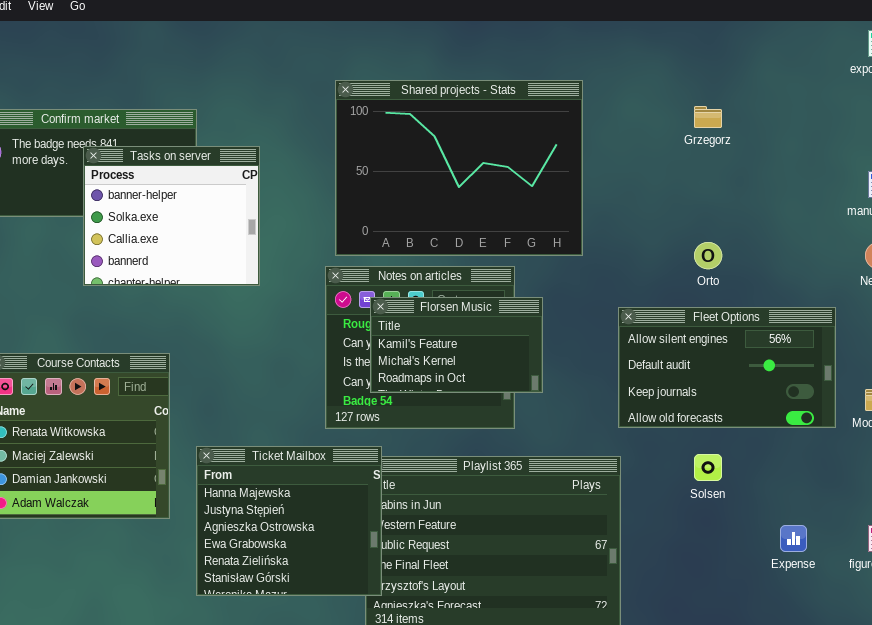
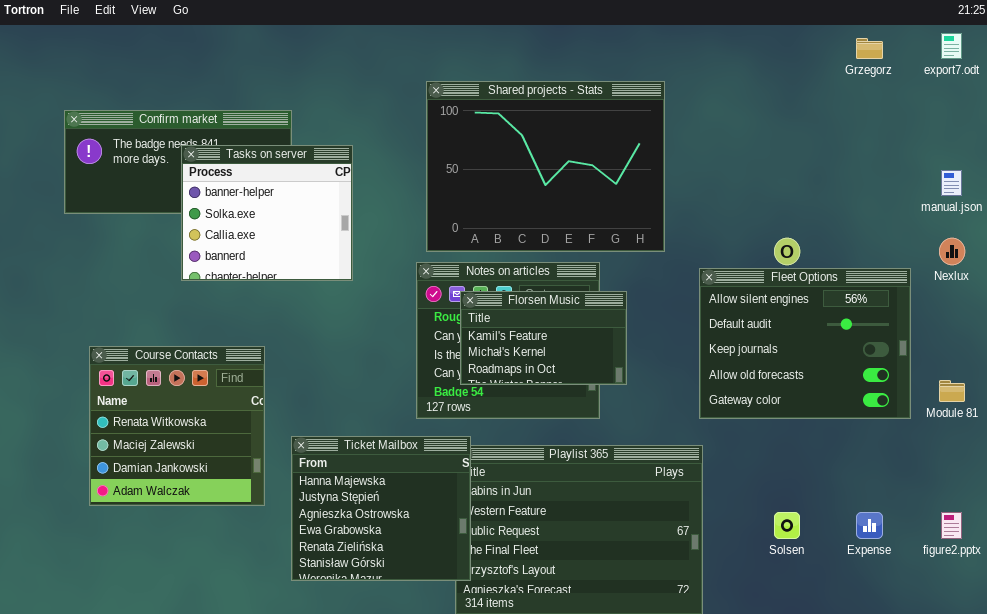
Grzegorz: [694,106,722,128] -> [856,38,883,59], moved
Fleet Options: [618,307,836,428] -> [699,268,911,419], resized
Solsen: [694,454,722,481] -> [774,512,800,539], moved

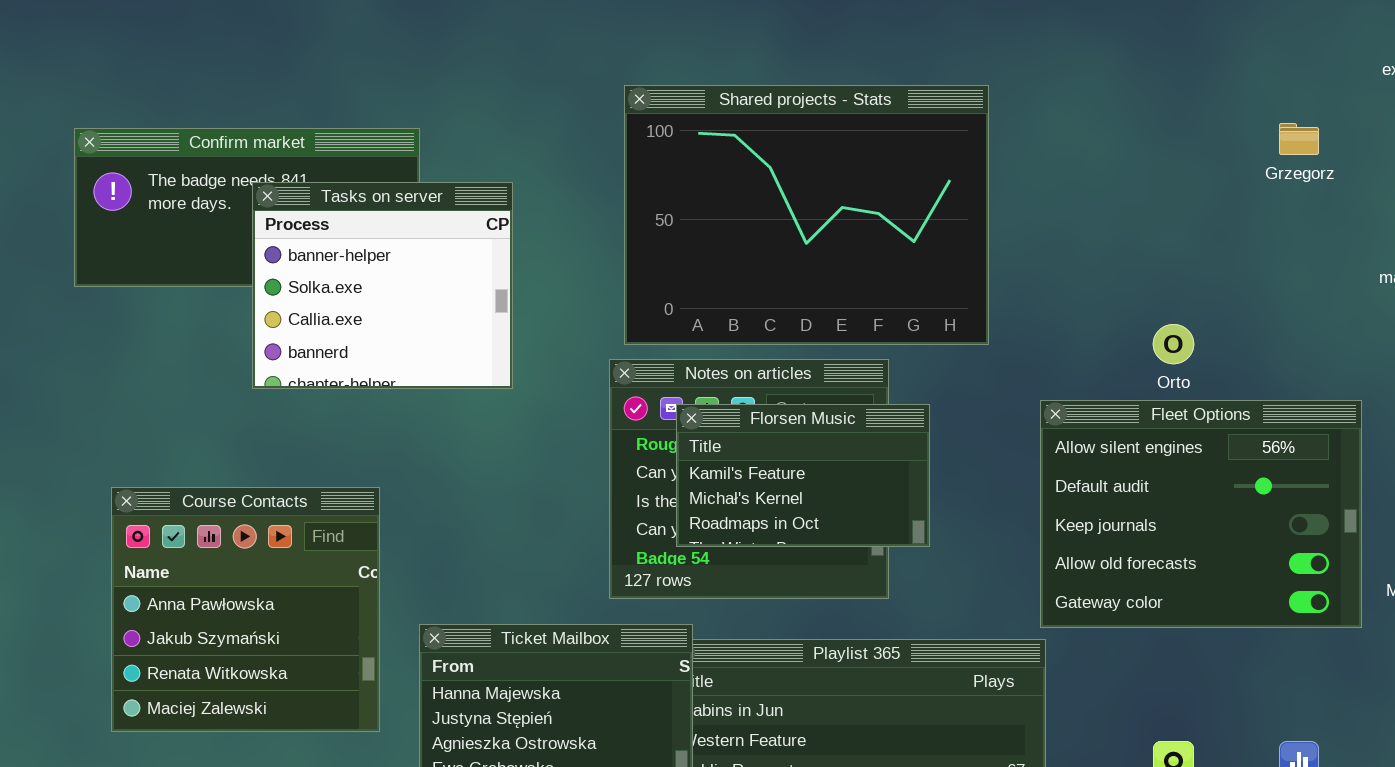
Grzegorz: [856,38,883,59] -> [1279,123,1319,155], moved
Fleet Options: [699,268,911,419] -> [1040,400,1362,628], moved
Course Contacts: [89,346,265,506] -> [111,487,380,732], scrolled up 2 rows

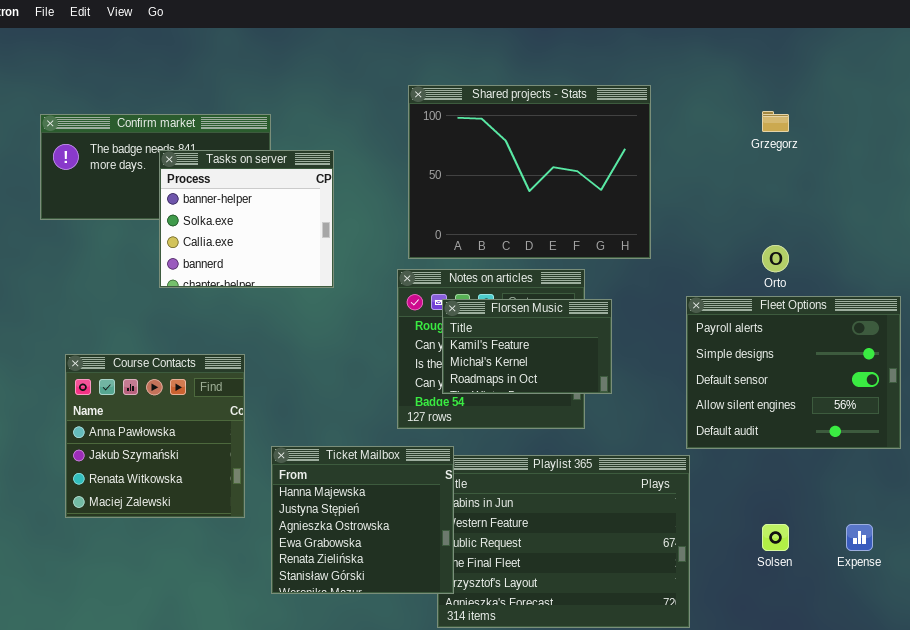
Grzegorz: [1279,123,1319,155] -> [762,111,789,132], moved
Fleet Options: [1040,400,1362,628] -> [686,296,901,449], scrolled up 3 rows

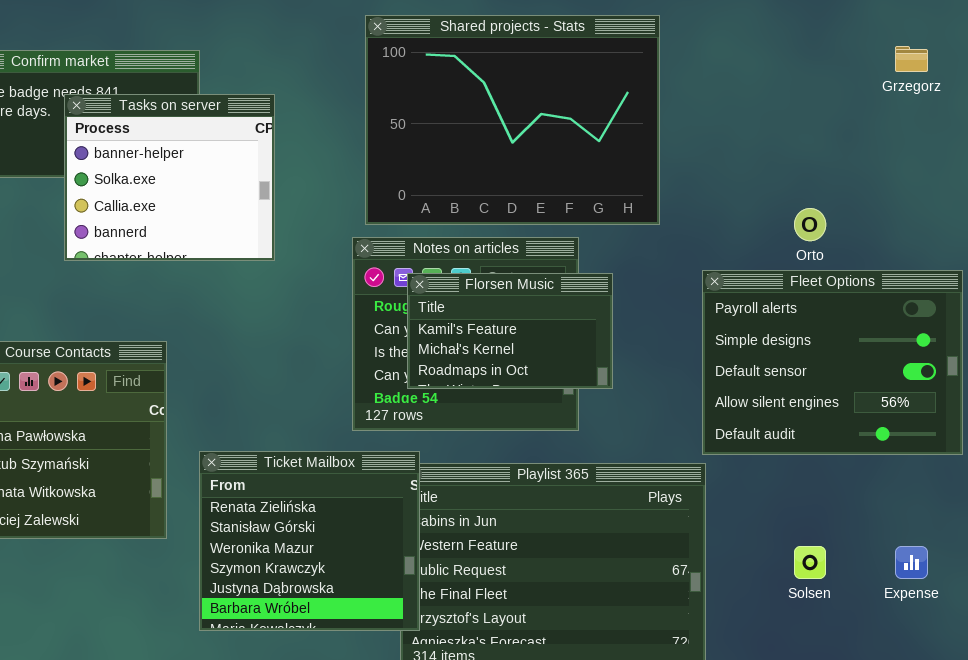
Grzegorz: [762,111,789,132] -> [895,46,928,72], moved
Ticket Mailbox: [271,446,454,594] -> [199,451,420,631], scrolled down 4 rows

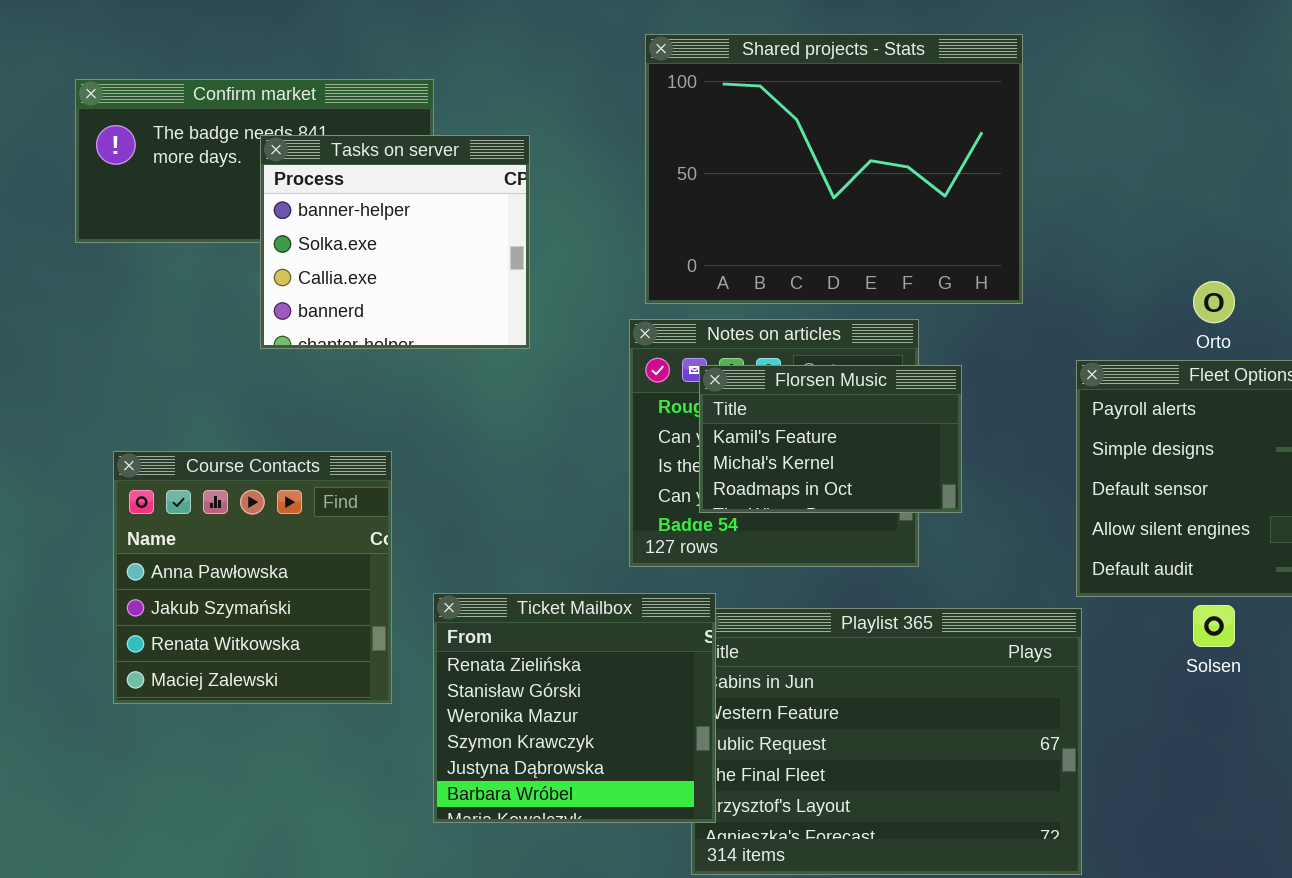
Solsen: [794,546,826,579] -> [1193,605,1235,647], moved

